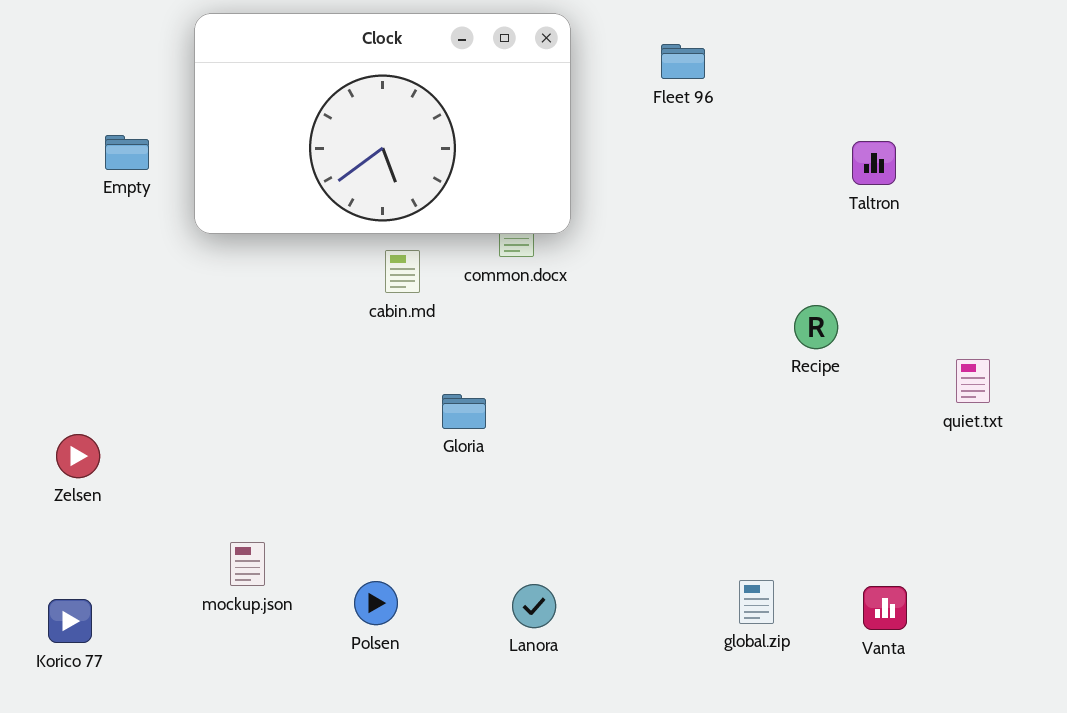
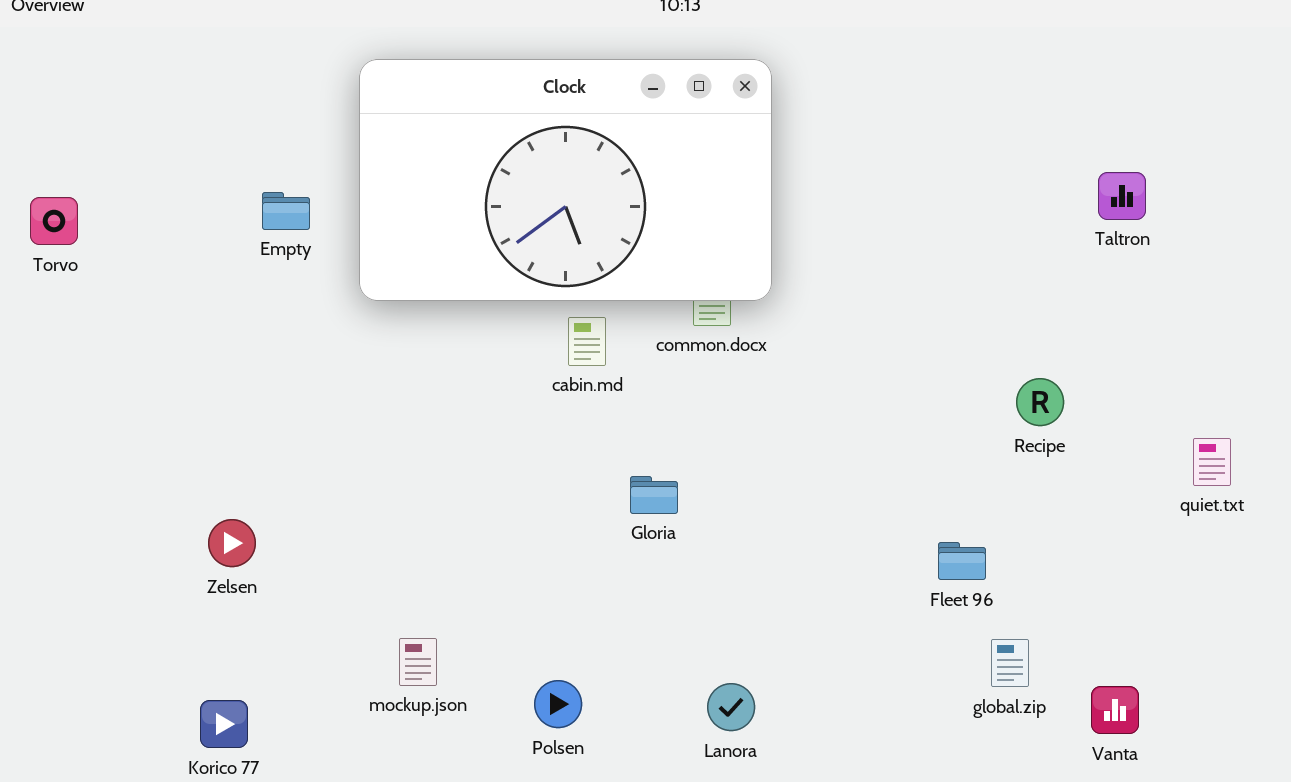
Fleet 96: [661,44,705,79] -> [938,542,986,580], moved
Taltron: [852,141,896,185] -> [1098,172,1146,220], moved
global.zip: [739,580,774,624] -> [991,639,1029,687], moved

